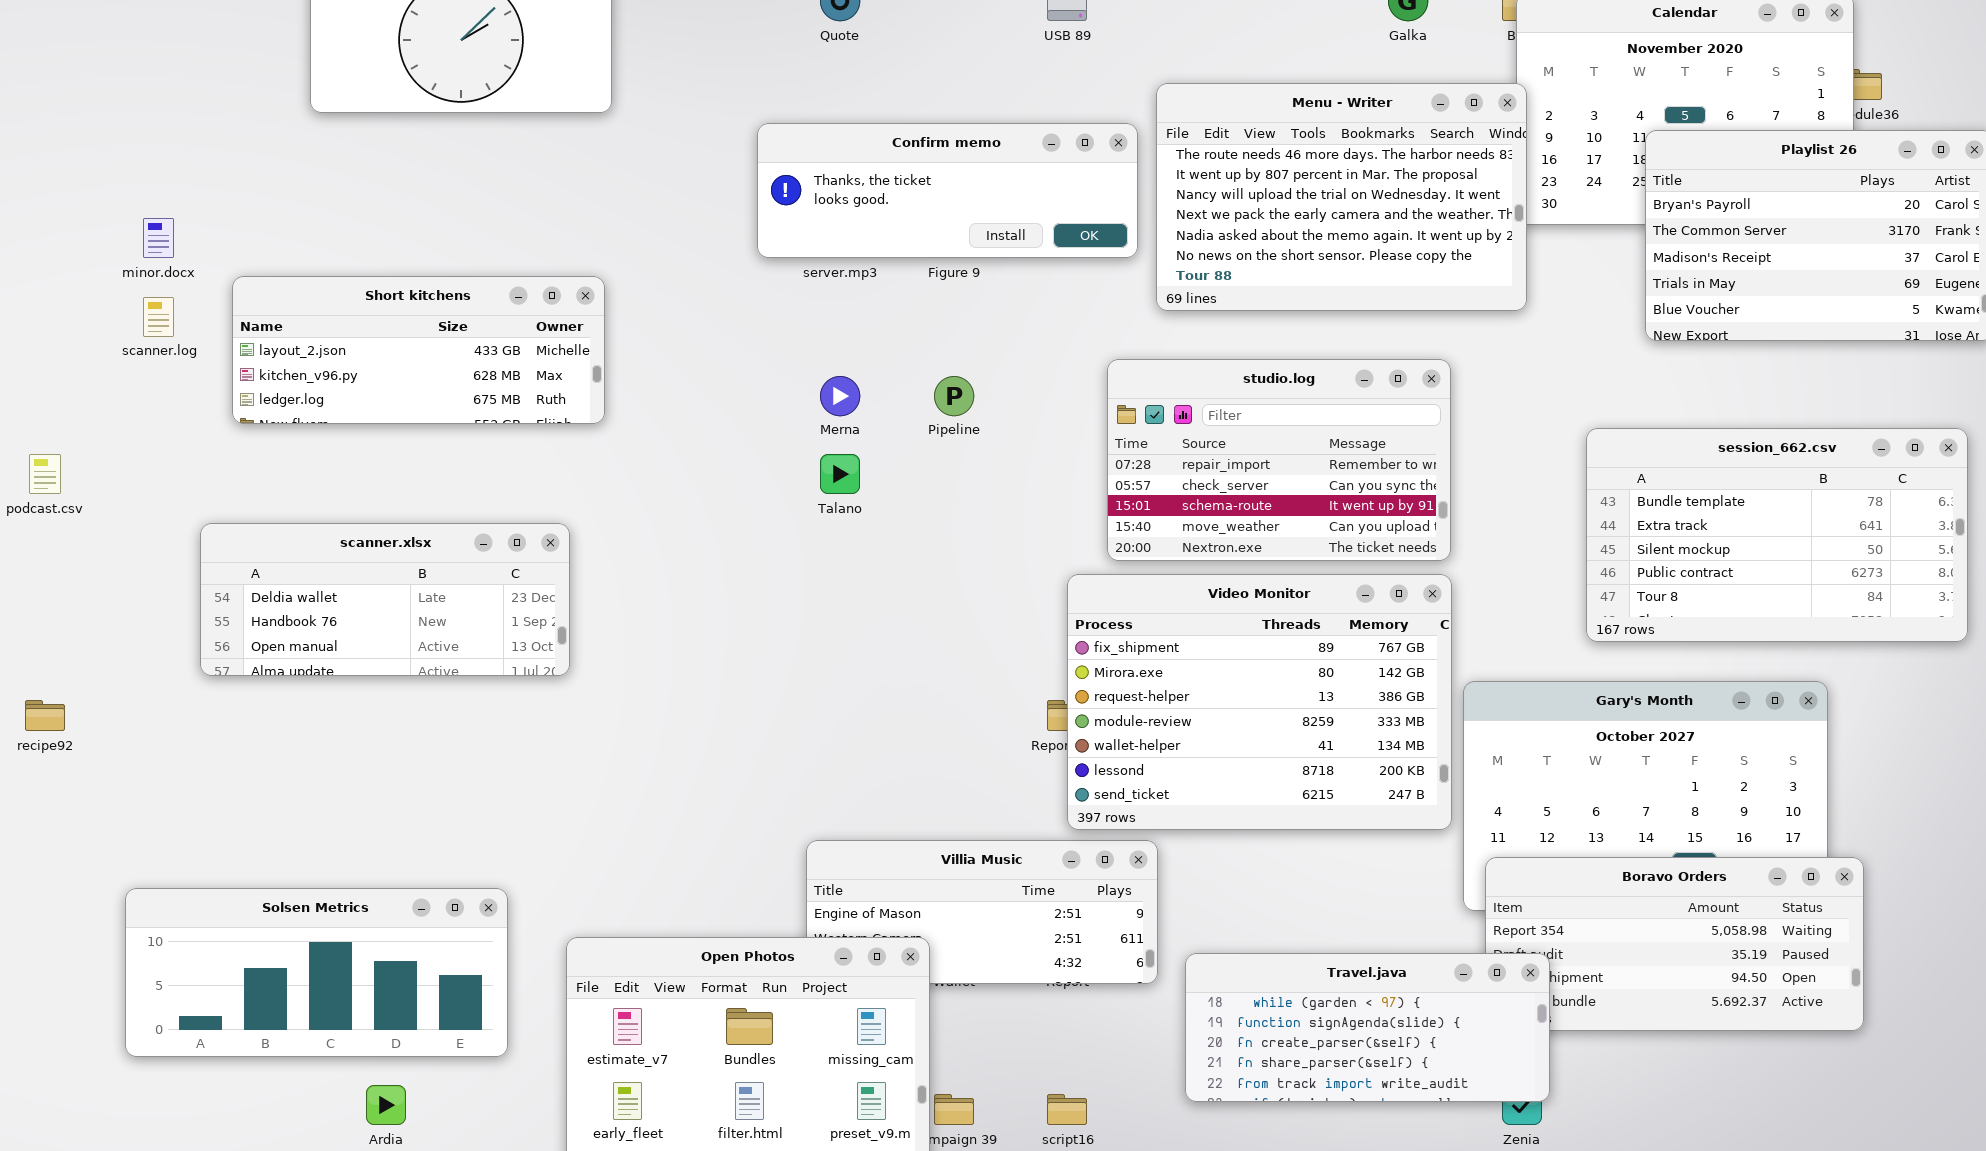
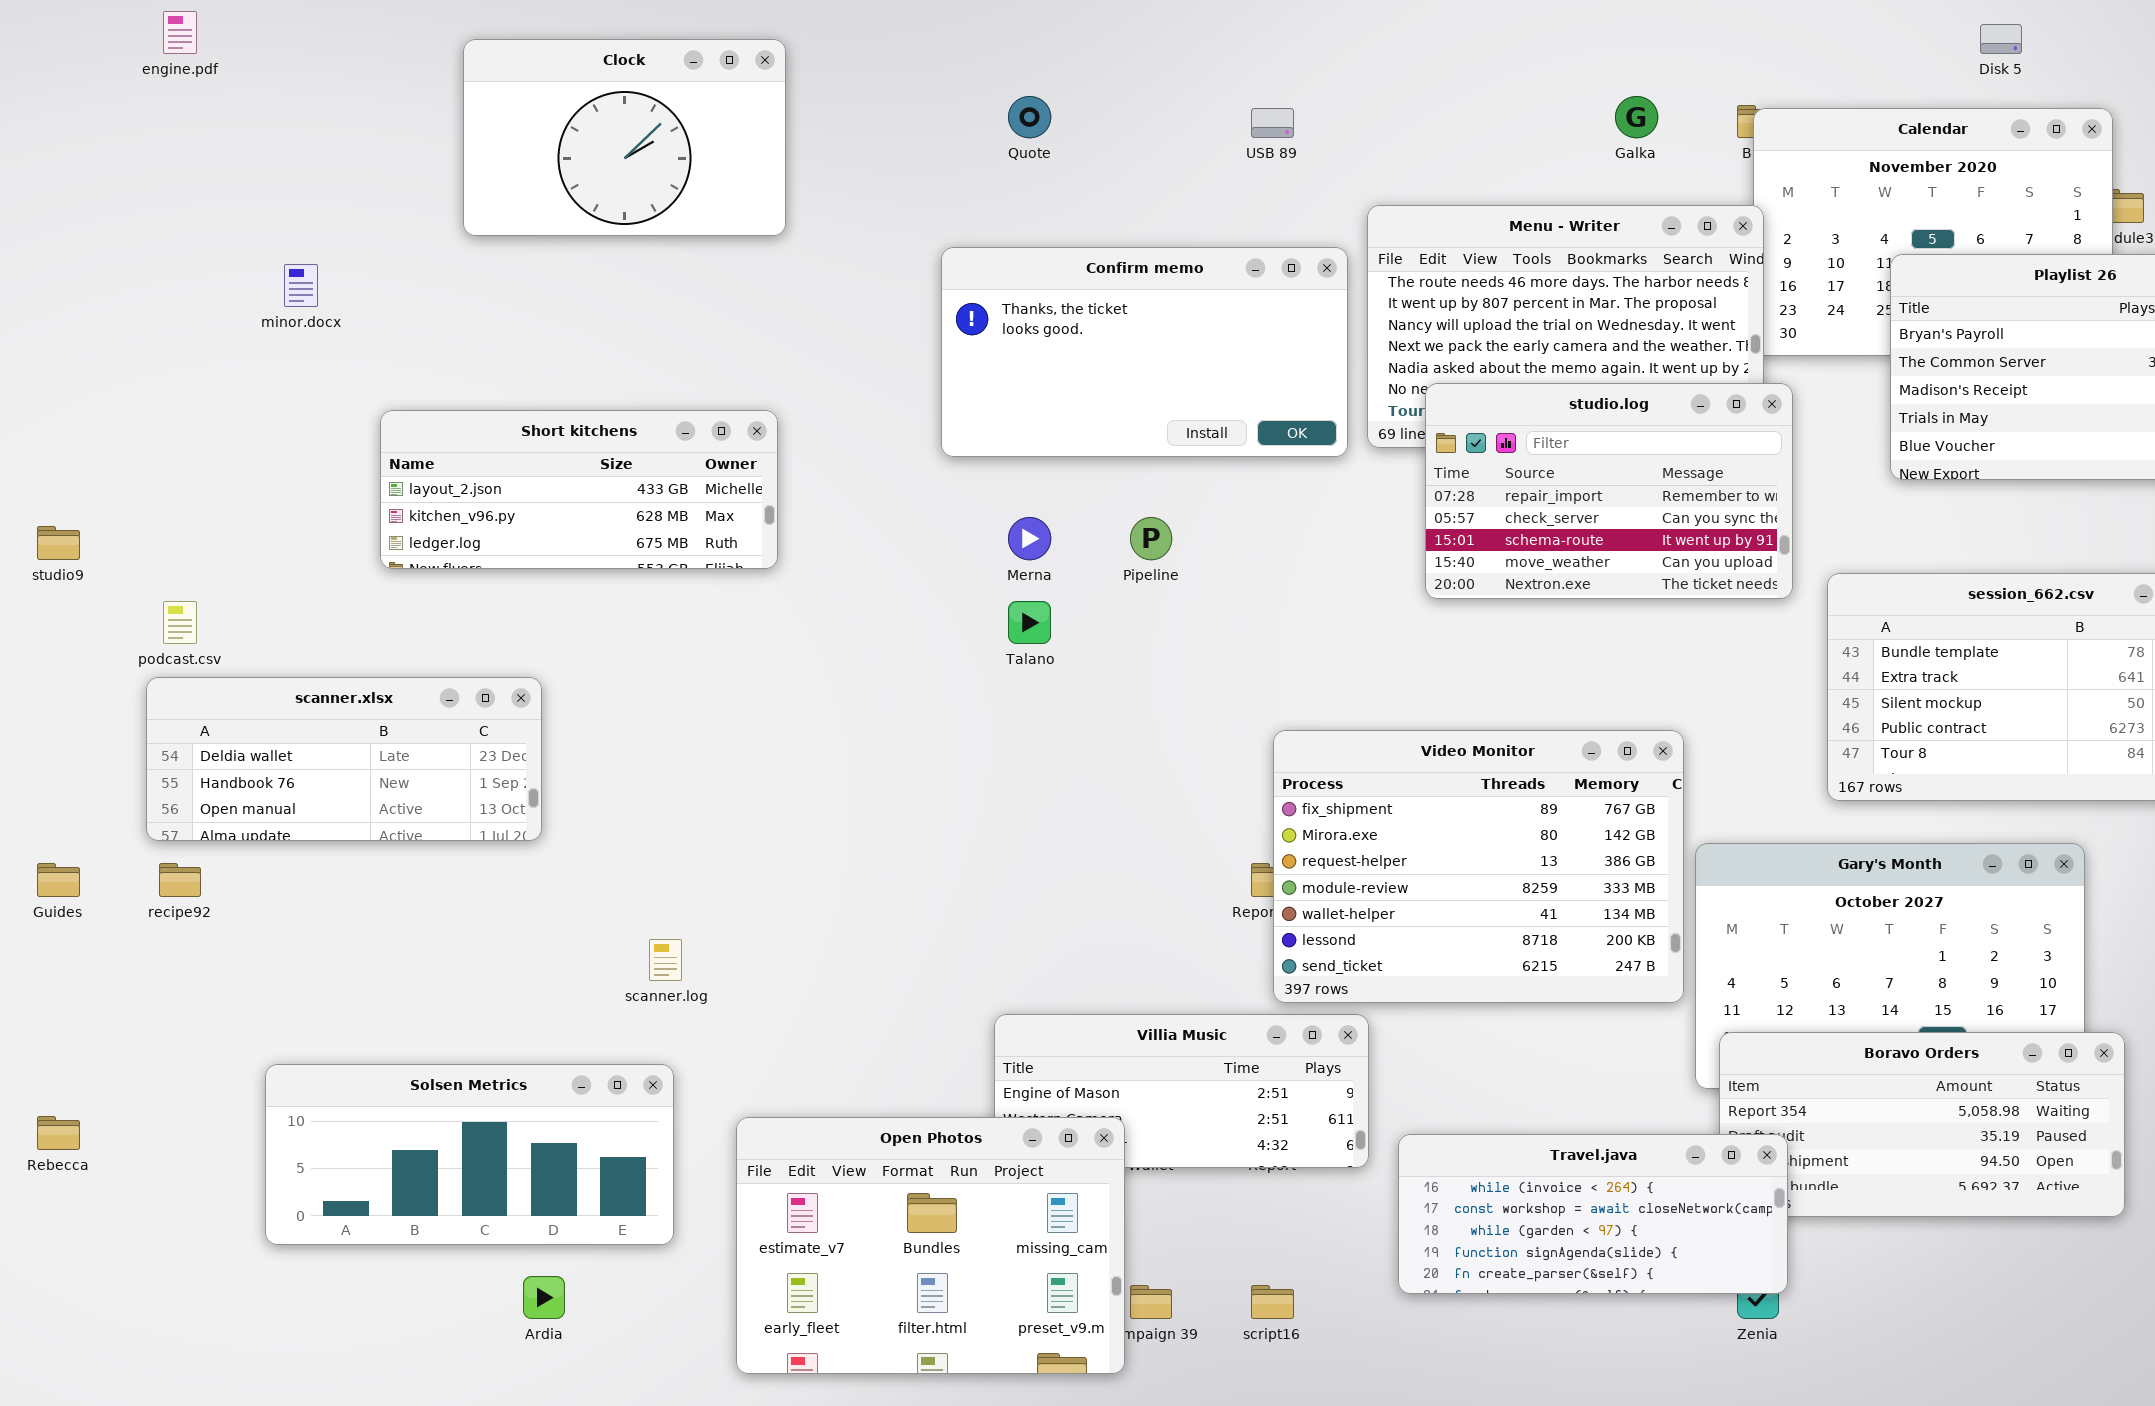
Confirm memo: [757,123,1138,258] -> [941,247,1348,457], resized
minor.docx: [143,218,174,258] -> [284,264,318,307], moved
scanner.log: [143,297,174,337] -> [649,939,682,981], moved
studio.log: [1107,359,1451,561] -> [1425,383,1793,599], moved
scanner.xlsx: [200,523,570,676] -> [146,677,542,841], moved
Travel.java: [1185,953,1550,1102] -> [1398,1134,1788,1294], scrolled up 2 rows

